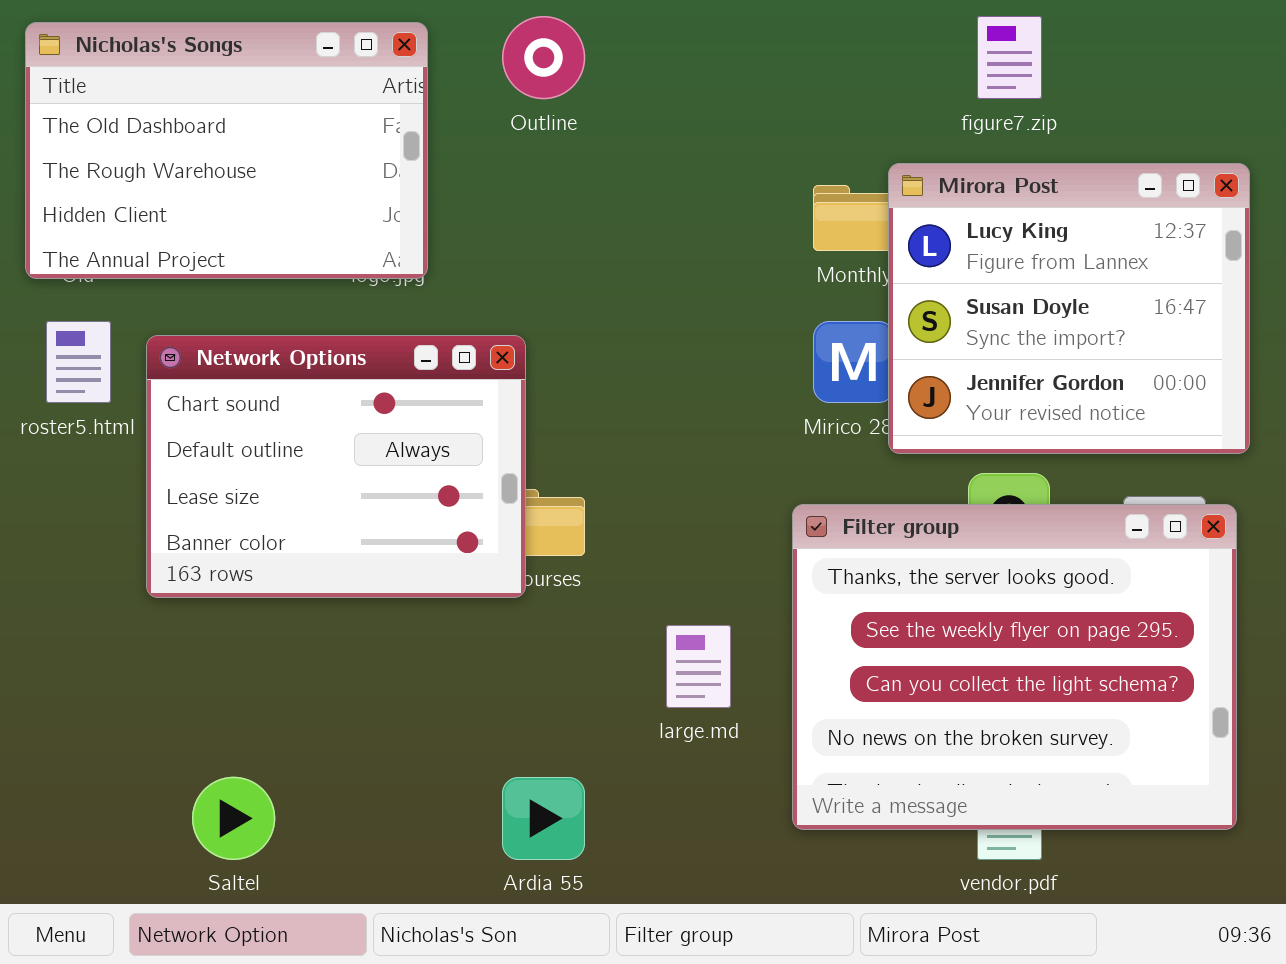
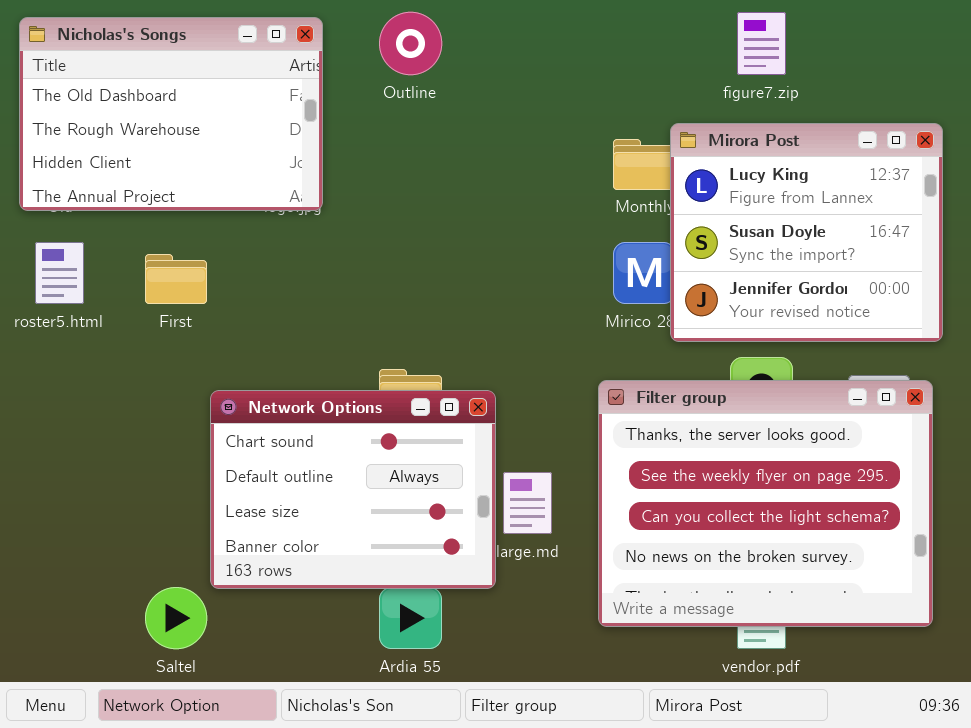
Network Options: [146,335,526,598] -> [210,390,496,589], moved

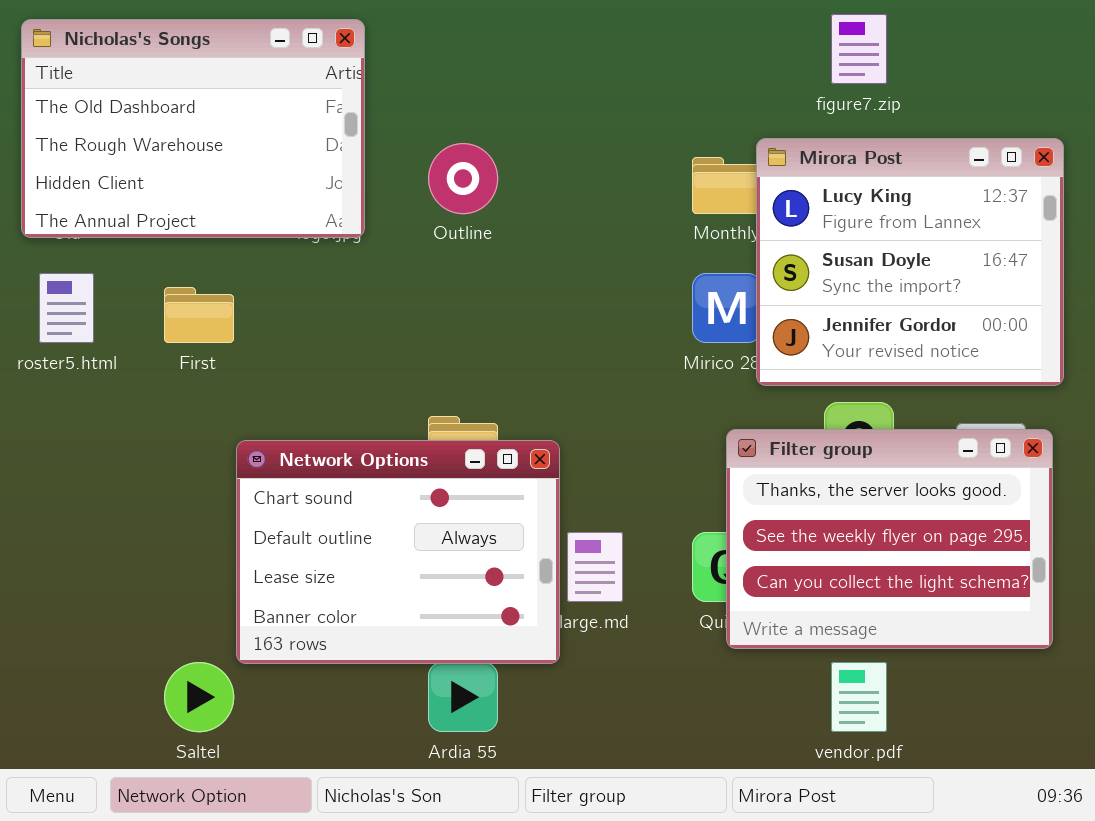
Outline: [379,12,442,75] -> [428,143,498,214], moved
Filter group: [598,380,933,627] -> [726,429,1053,649], resized

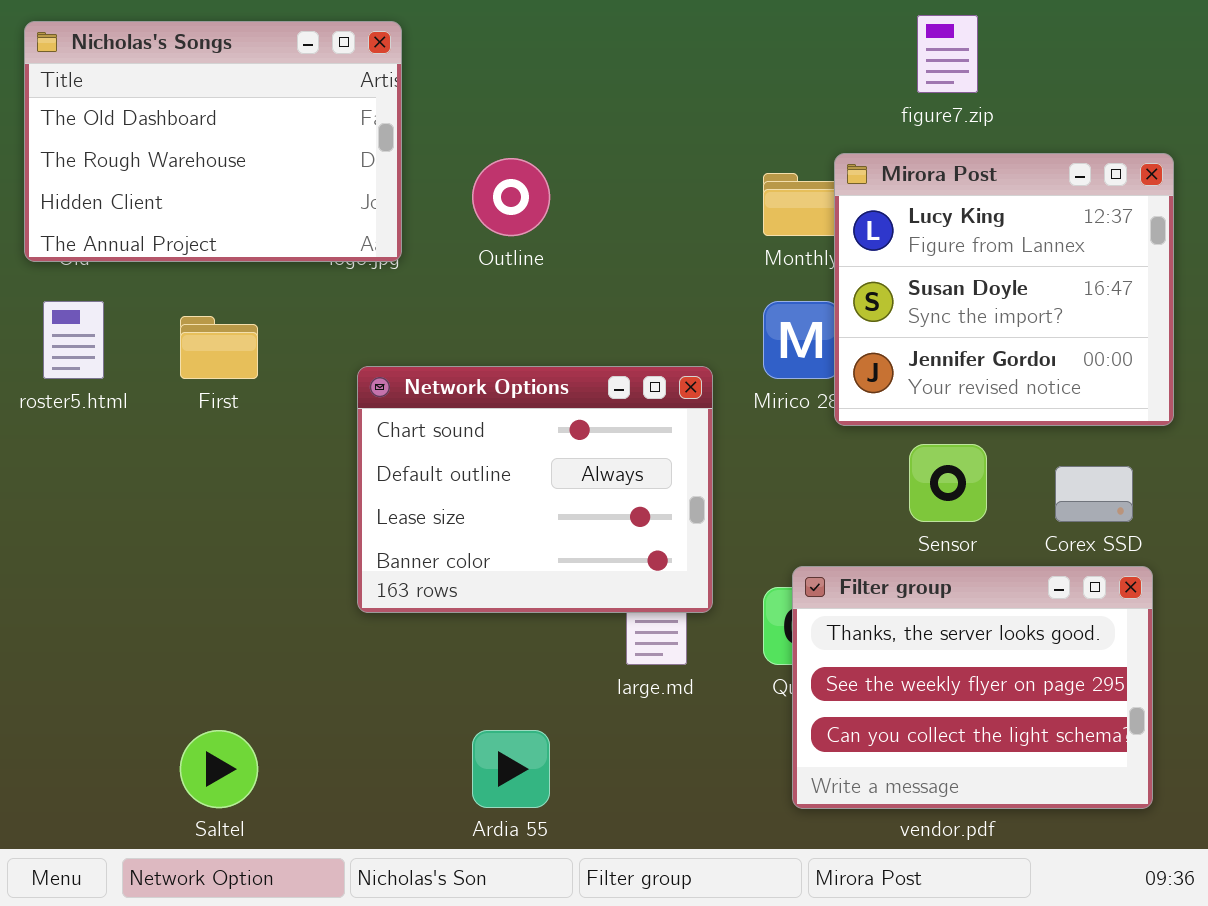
Filter group: [726,429,1053,649] -> [792,566,1153,809], moved
Network Options: [236,440,560,664] -> [357,366,713,613], moved

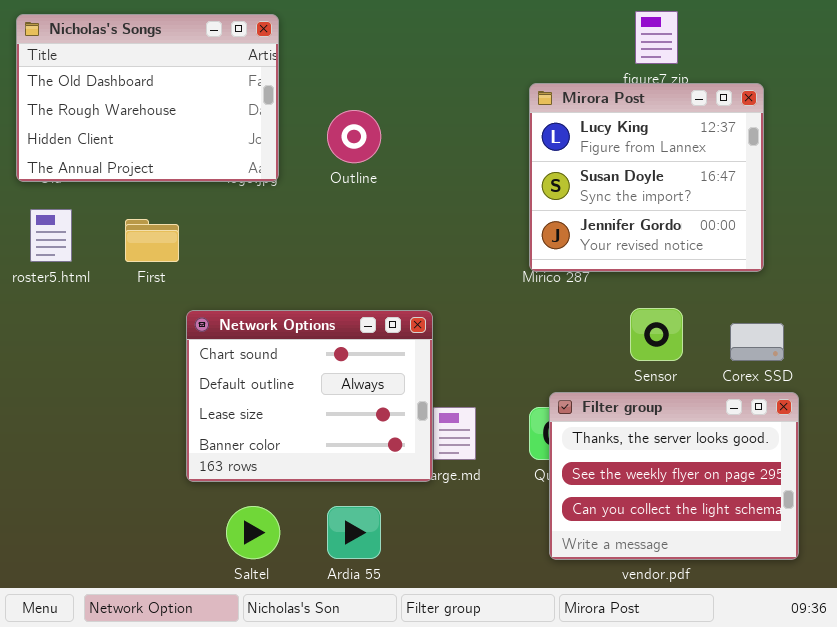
Mirora Post: [834,153,1174,426] -> [529,83,764,272], moved
Network Options: [357,366,713,613] -> [186,310,433,482], moved
Saltel: [180,730,258,808] -> [226,506,280,559], moved

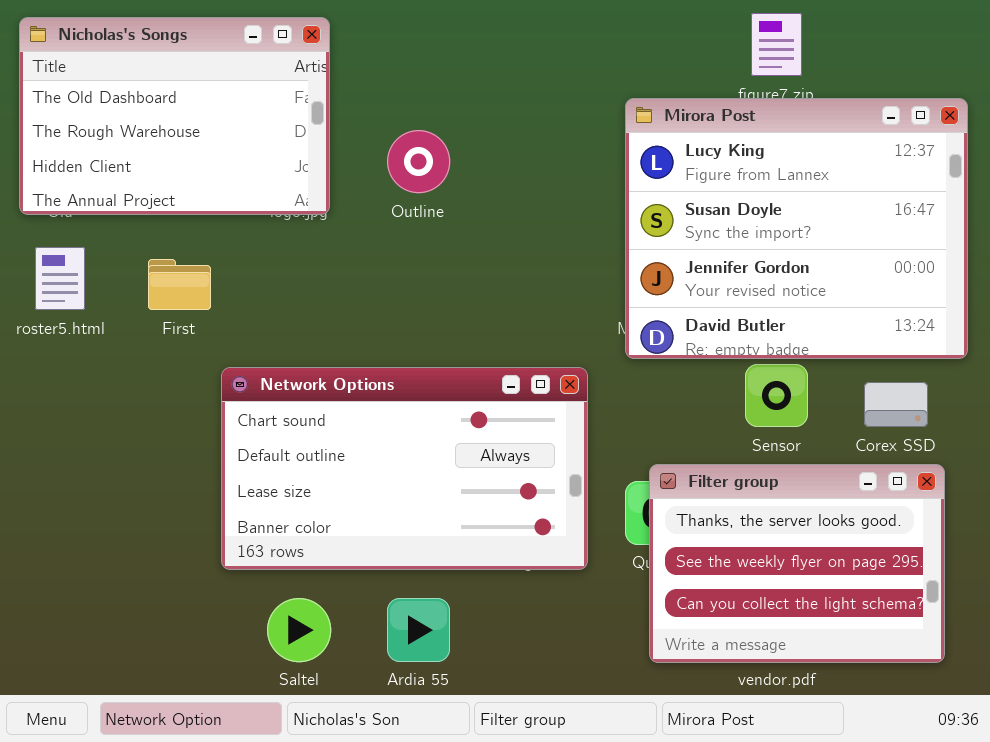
Mirora Post: [529,83,764,272] -> [625,98,968,359], resized
Network Options: [186,310,433,482] -> [221,367,588,570], resized

